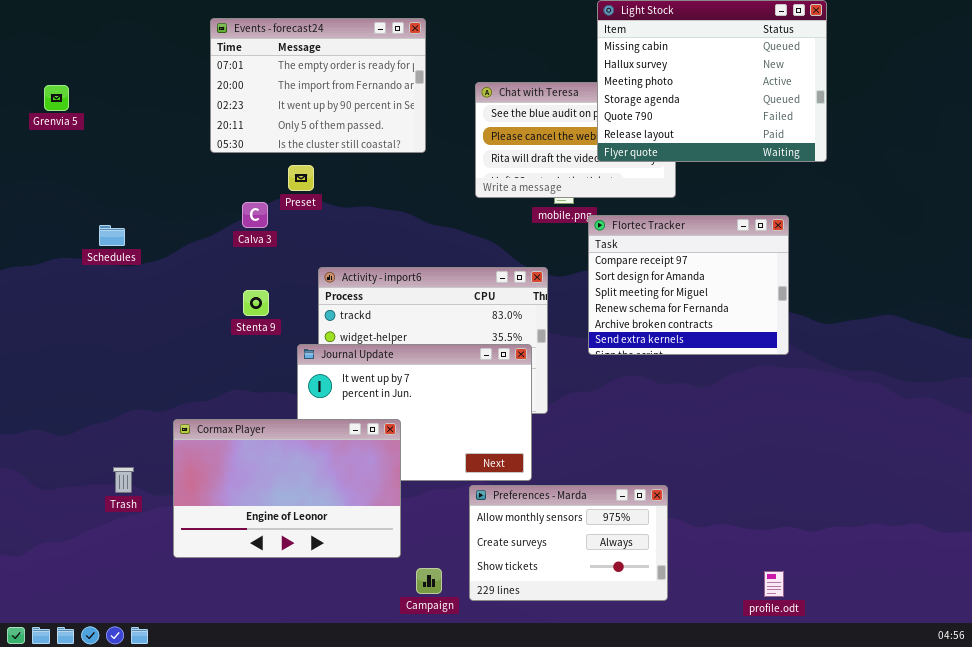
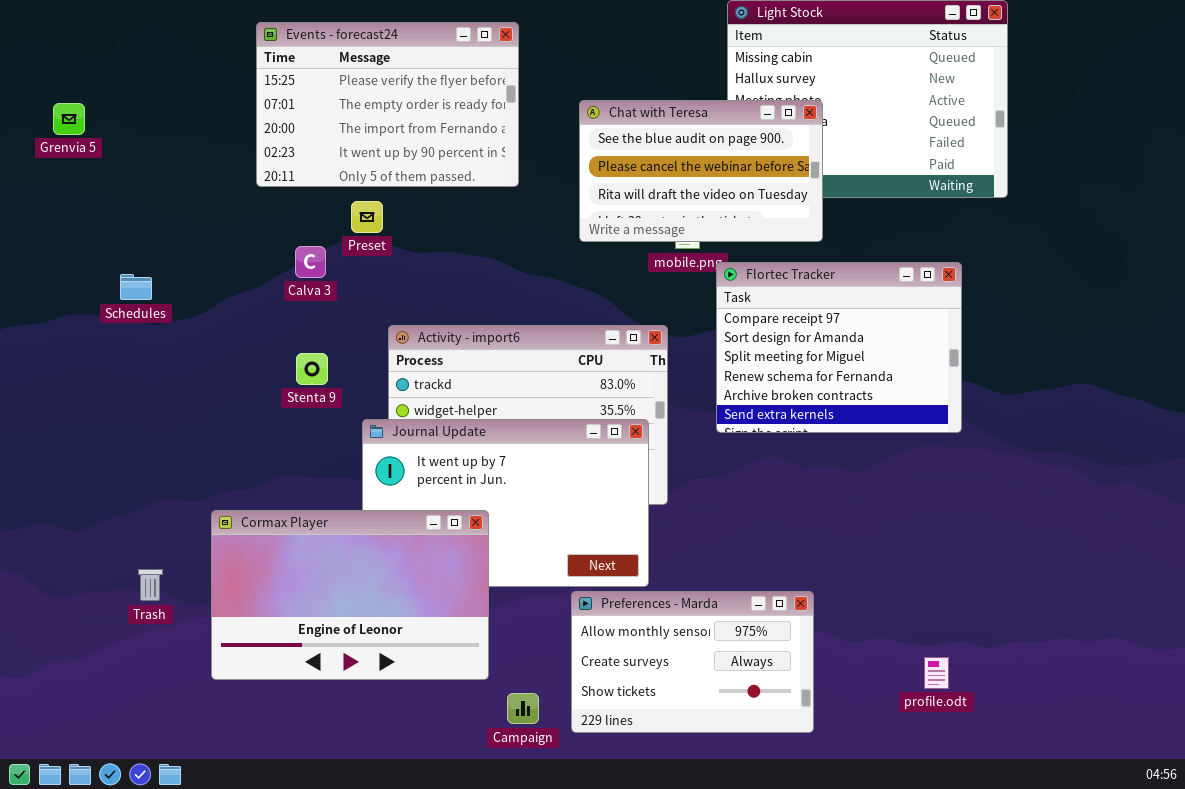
Events - forecast24: [210,18,426,153] -> [256,22,519,187], scrolled up 1 row
Chat with Teresa: [475,82,676,198] -> [579,100,823,242], raised
profile.odt: [764,571,784,597] -> [924,657,949,689], moved

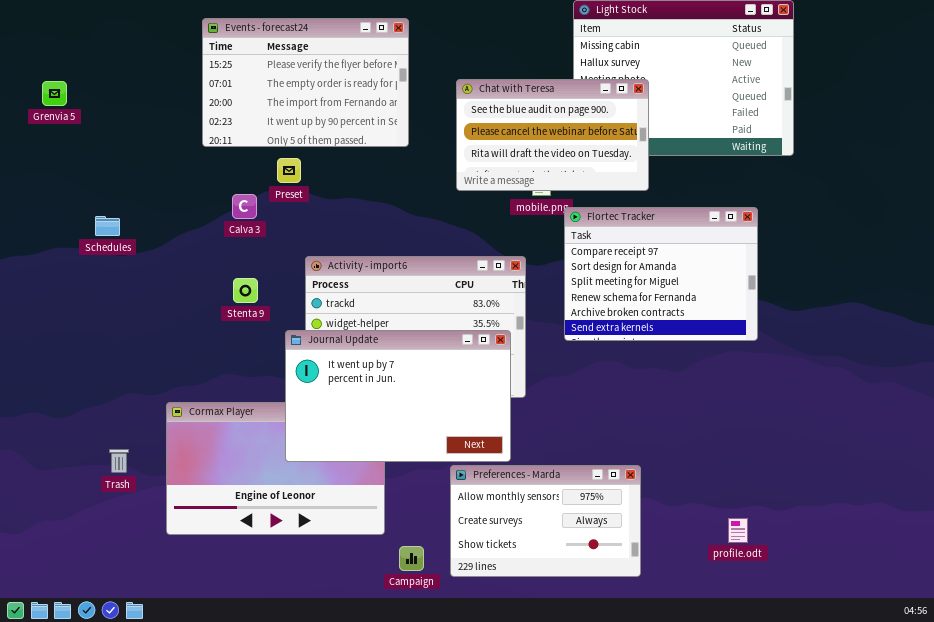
Journal Update: [362,419,649,587] -> [285,330,511,462], raised

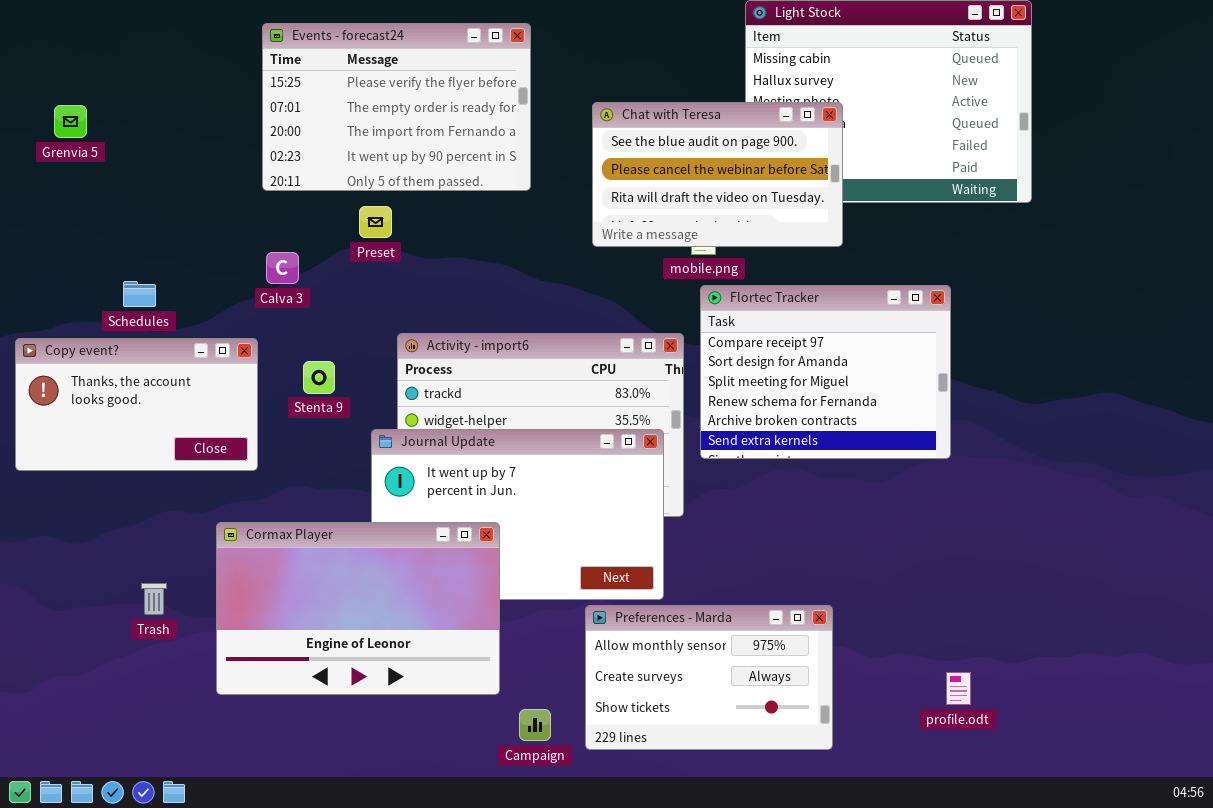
Calva 3: [232,194,257,219] -> [266,252,299,284], moved
Flortec Tracker: [564,207,758,341] -> [700,285,951,459], moved
Copy event?: none -> [15,338,258,471], opened
Cormax Player: [166,402,385,535] -> [216,522,500,695], raised

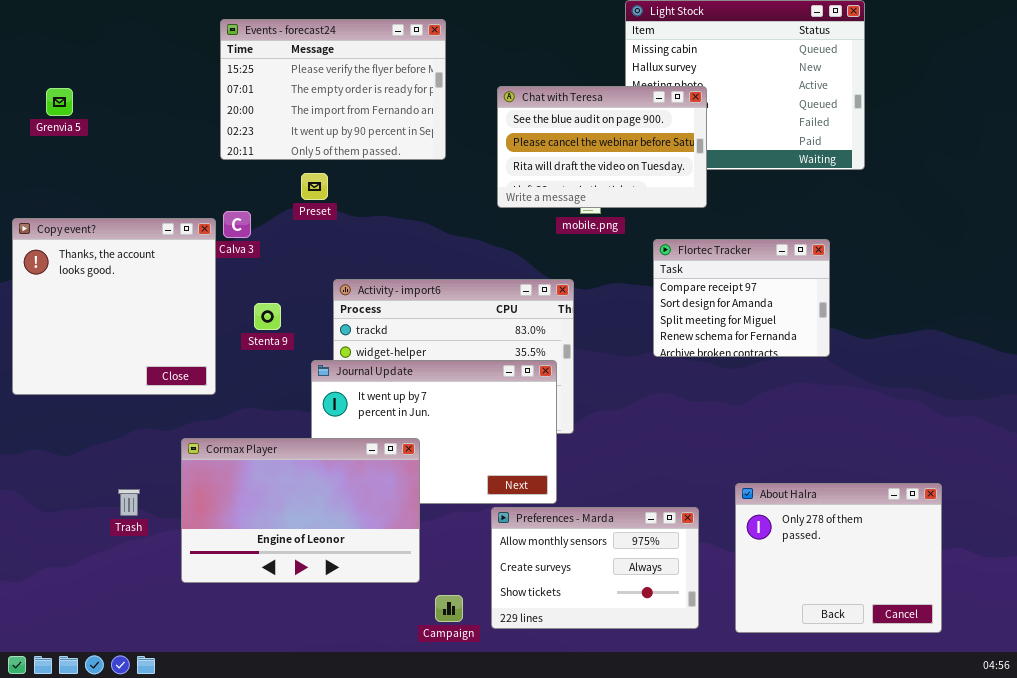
Flortec Tracker: [700,285,951,459] -> [653,239,830,357], moved, resized
Copy event?: [15,338,258,471] -> [12,218,216,395], resized
About Halra: none -> [735,483,942,633], opened

